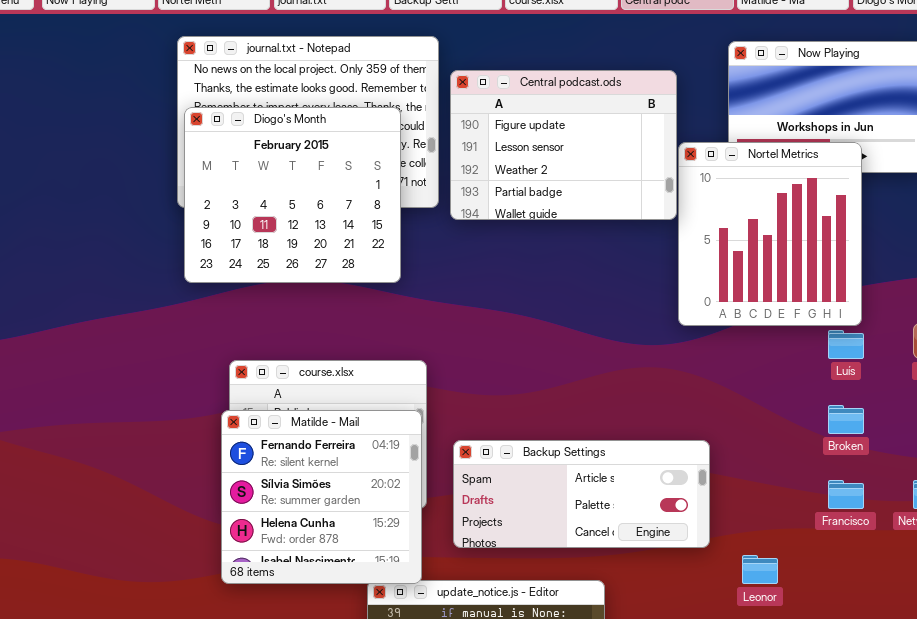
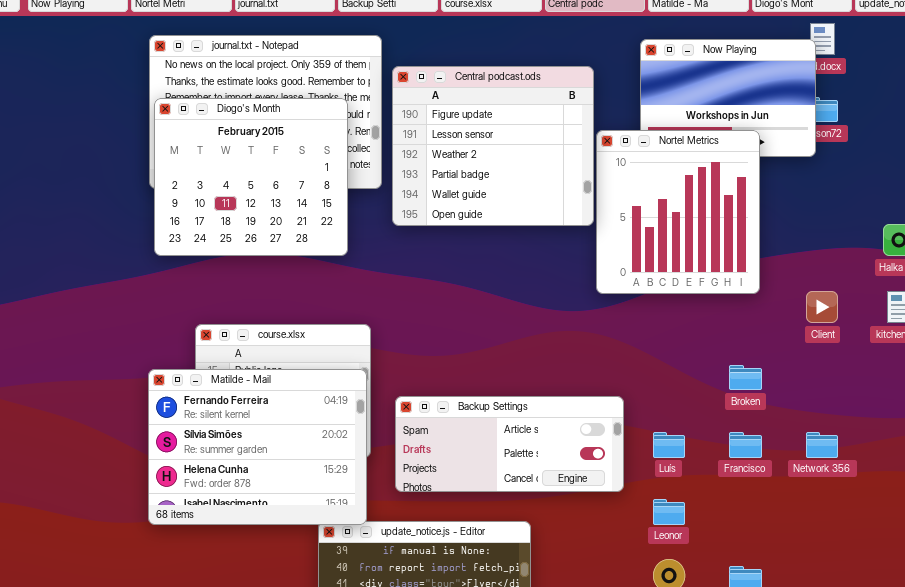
Central podcast.ods: [450,70,677,220] -> [392,66,594,226], resized
Luís: [828,330,864,359] -> [653,432,685,458], moved
Matilde - Mail: [221,410,422,584] -> [148,369,367,525], resized

